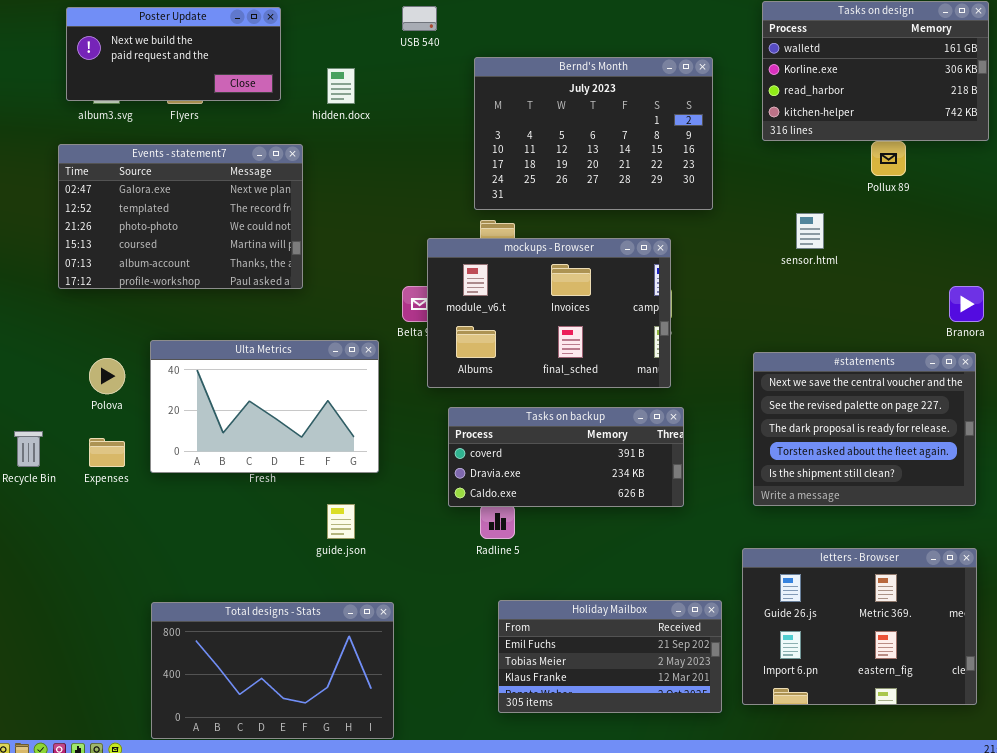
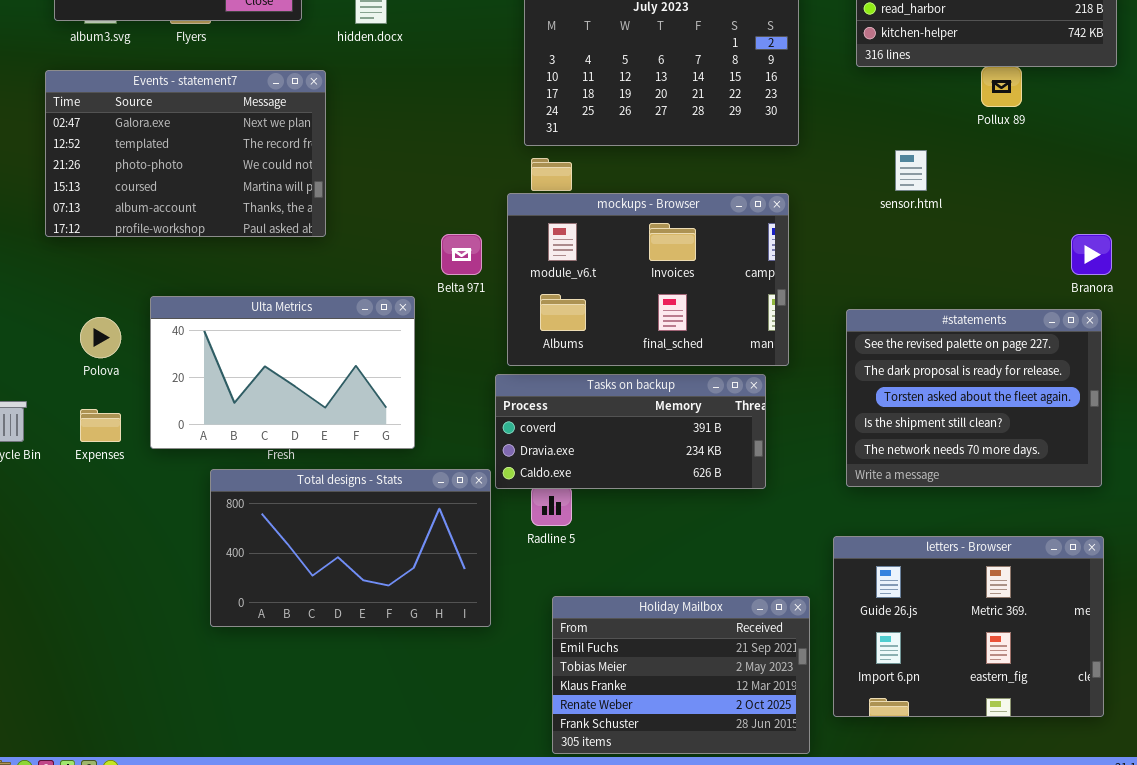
mockups - Browser: [427,238,671,388] -> [507,193,789,366], moved
#statements: [753,352,976,506] -> [846,309,1102,487], scrolled down 1 row
Holiday Mailbox: [498,600,722,713] -> [552,596,810,754], resized
Total designs - Stats: [151,602,394,739] -> [210,469,491,627], moved

